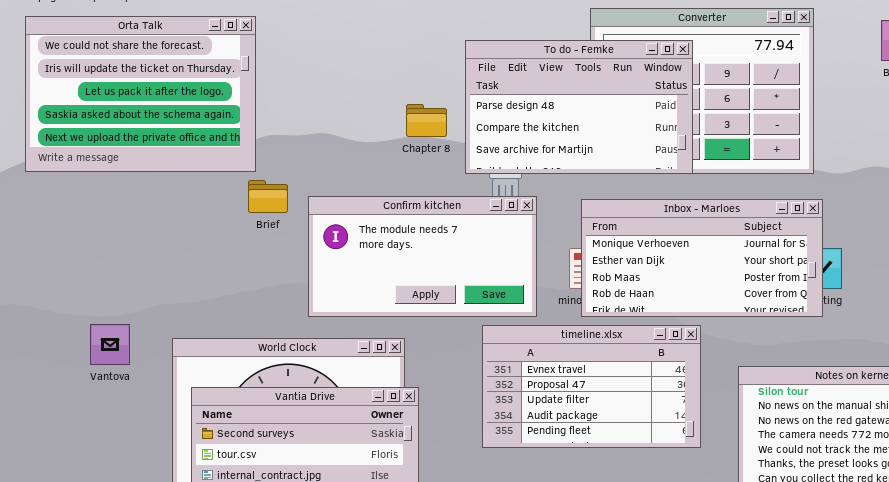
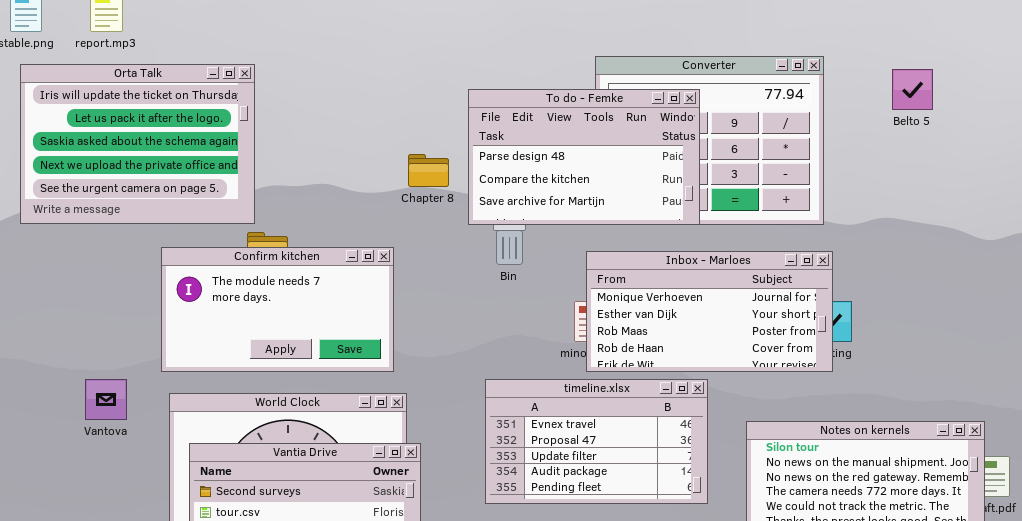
Orta Talk: [25,16,256,172] -> [20,64,255,224], scrolled down 1 row
Confirm kitchen: [308,196,537,317] -> [161,247,394,372], moved

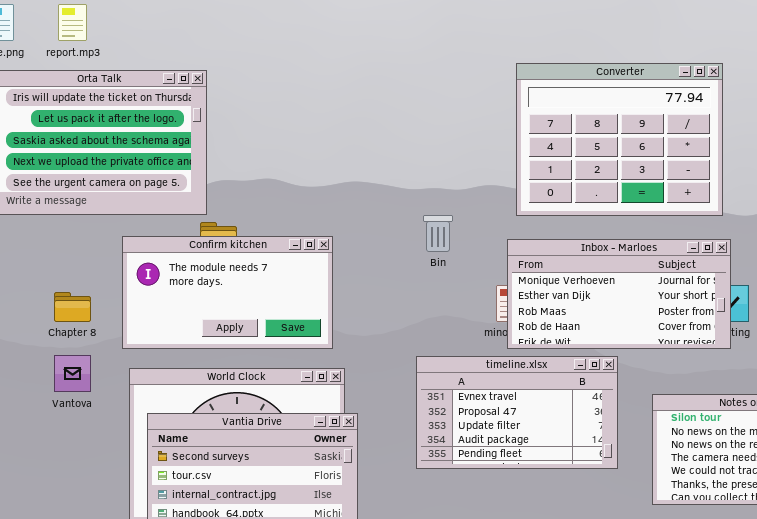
To do - Femke: [468,89,700,225] -> none, closed
Chapter 8: [408,154,449,187] -> [54,292,91,322], moved

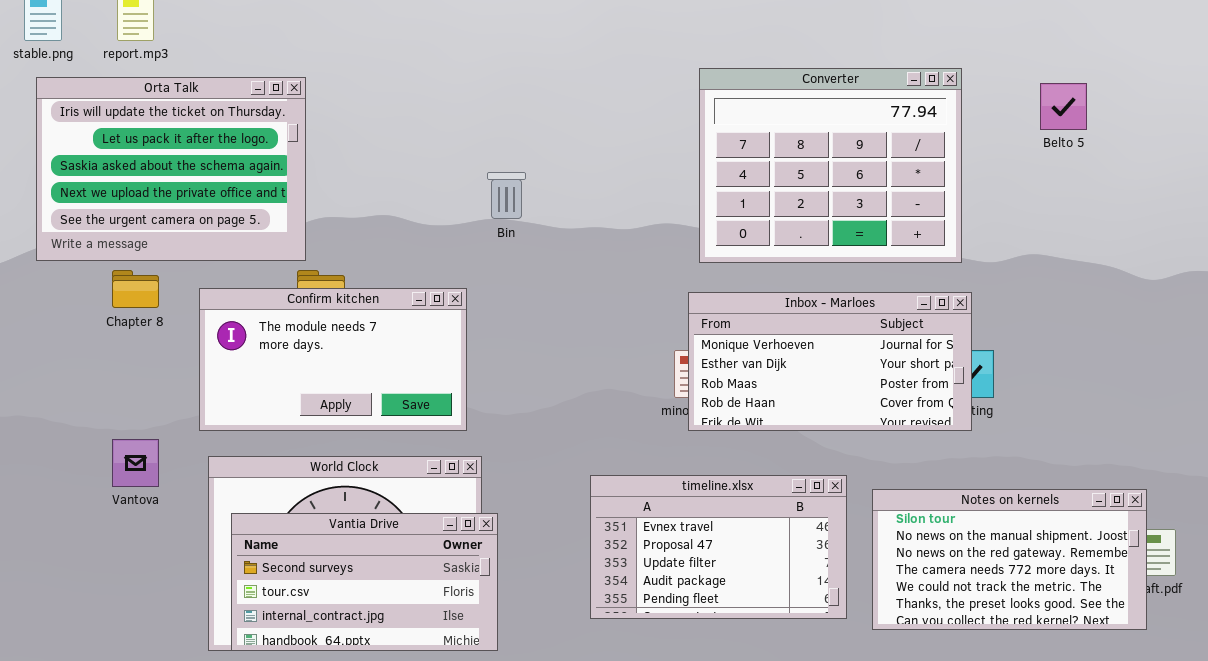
Bin: [423,215,453,252] -> [487,172,526,219], moved
Chapter 8: [54,292,91,322] -> [112,270,159,308], moved
timeline.xlsx: [416,356,618,469] -> [590,475,847,619], moved

